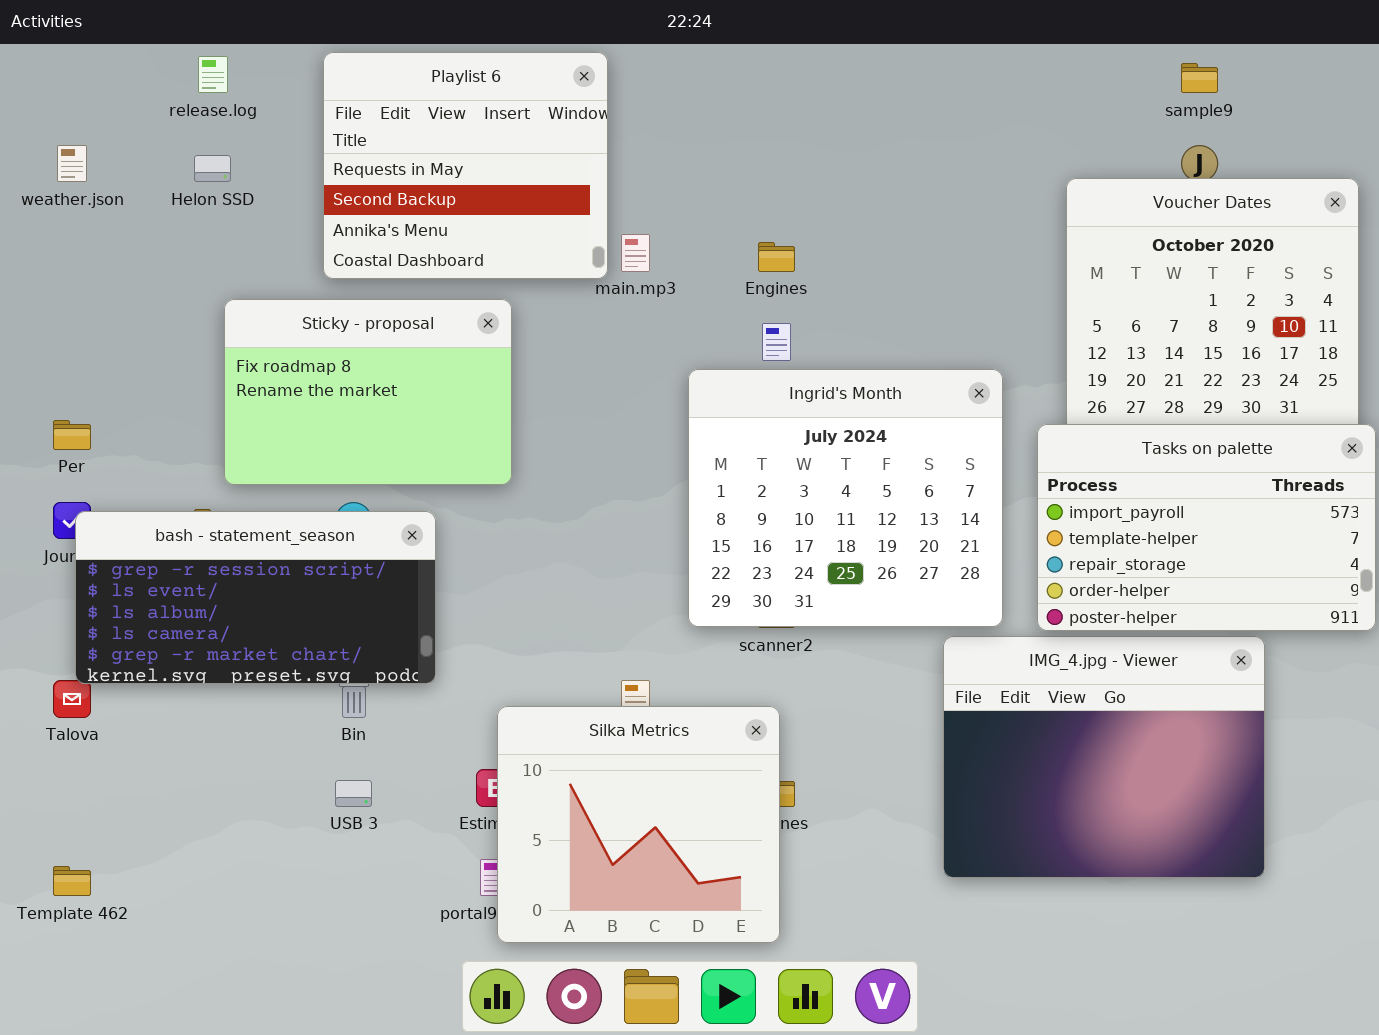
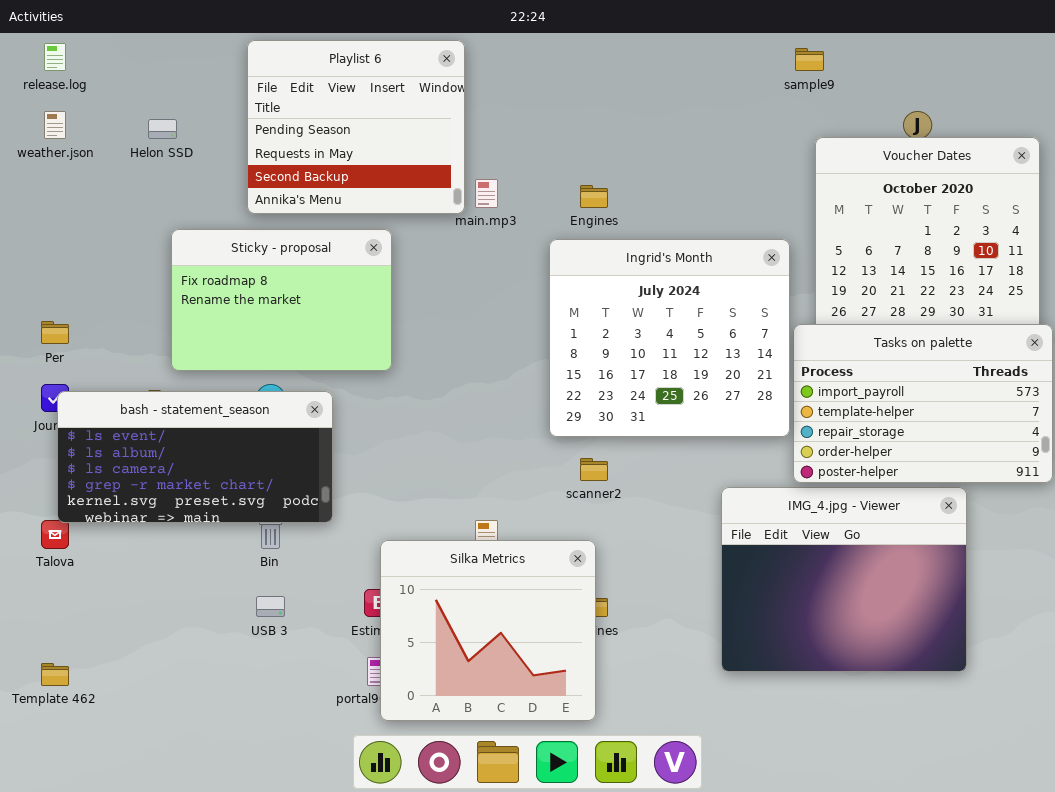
Playlist 6: [323,52,608,279] -> [247,40,465,214], scrolled up 1 row
release.log: [198,56,228,93] -> [44,43,66,71], moved
sample9: [1181,63,1218,93] -> [795,48,824,71], moved
Ingrid's Month: [688,369,1003,627] -> [549,239,790,437], moved
bash - statement_season: [75,511,436,684] -> [57,391,333,523], scrolled down 1 row

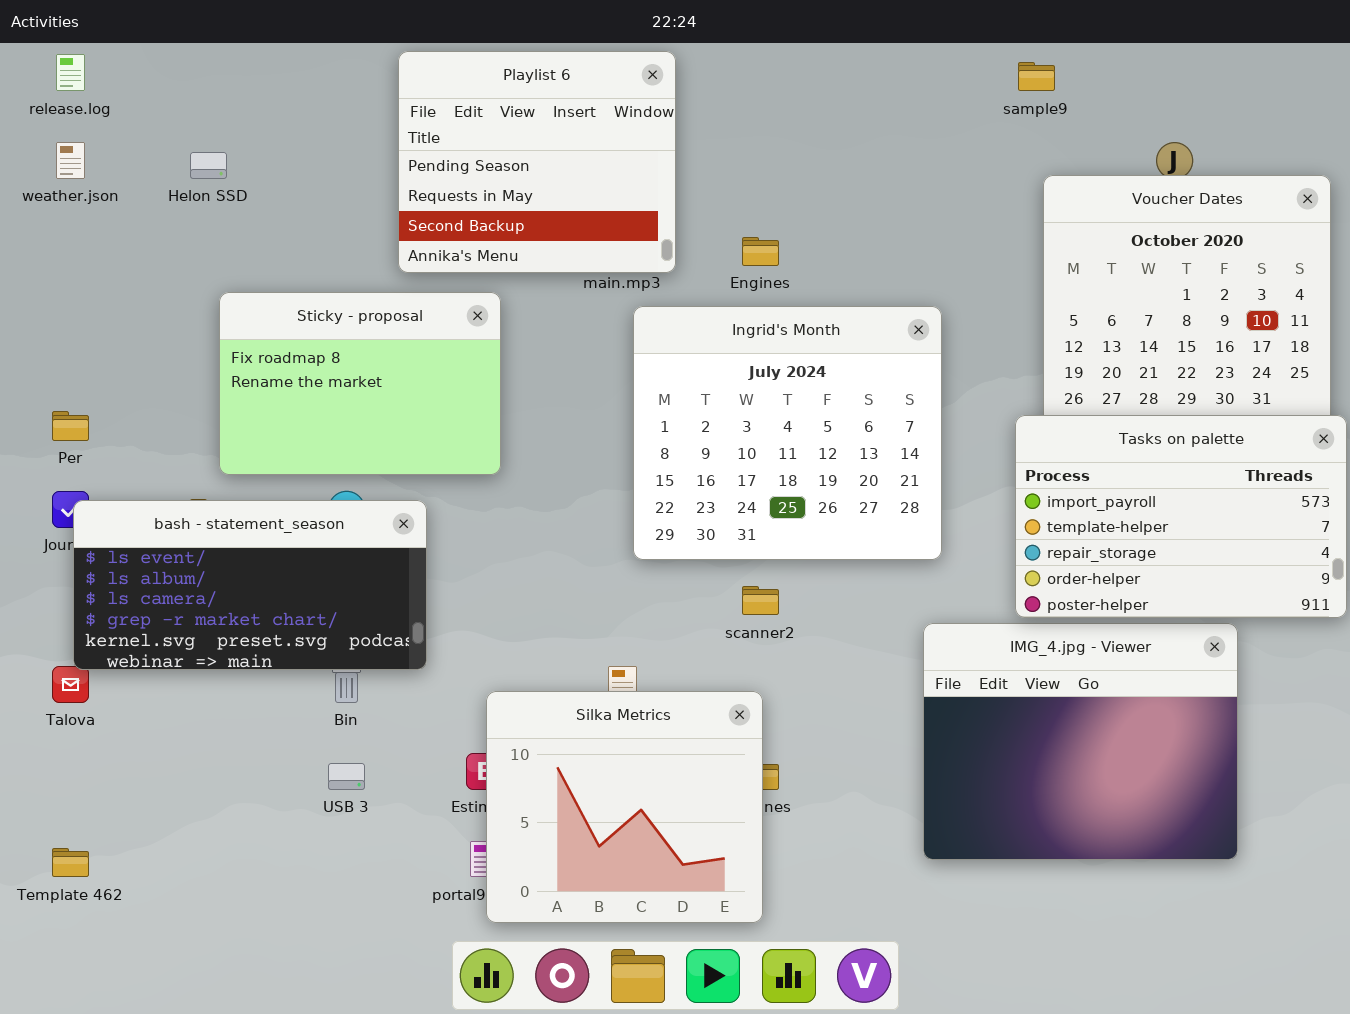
Playlist 6: [247,40,465,214] -> [398,51,676,273], moved
Ingrid's Month: [549,239,790,437] -> [633,306,942,560], moved

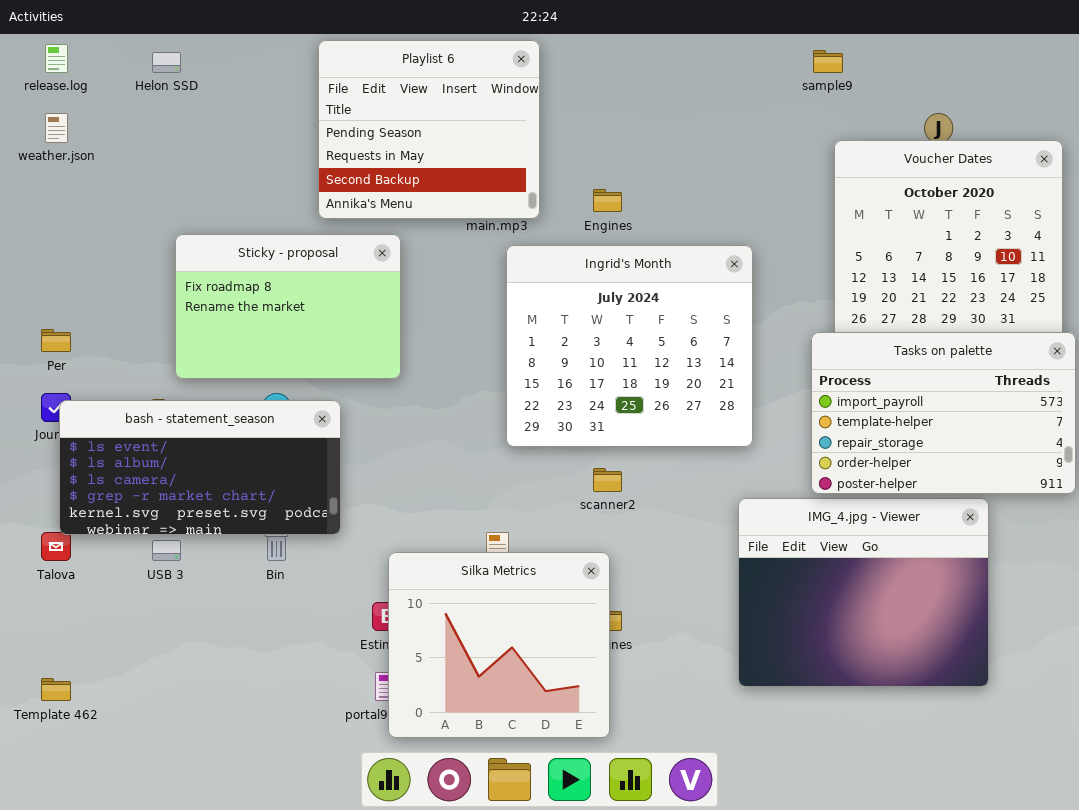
Helon SSD: [190,152,227,179] -> [152,52,181,73], moved
USB 3: [328,763,365,790] -> [152,540,181,561], moved

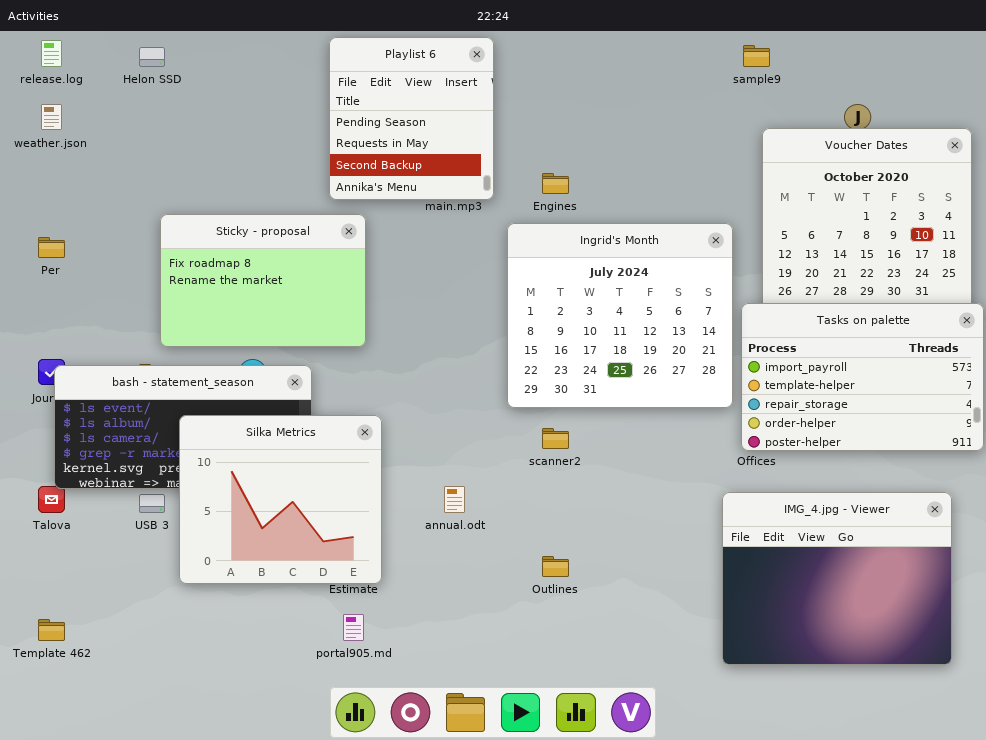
Playlist 6: [318,40,540,219] -> [329,37,494,200], resized
Ingrid's Month: [506,245,753,447] -> [507,223,733,408], moved
Per: [41,329,71,352] -> [38,237,65,258], moved
IMG_4.jpg - Viewer: [738,498,989,687] -> [722,492,952,665], moved
Silka Metrics: [388,552,610,738] -> [179,415,382,584], moved

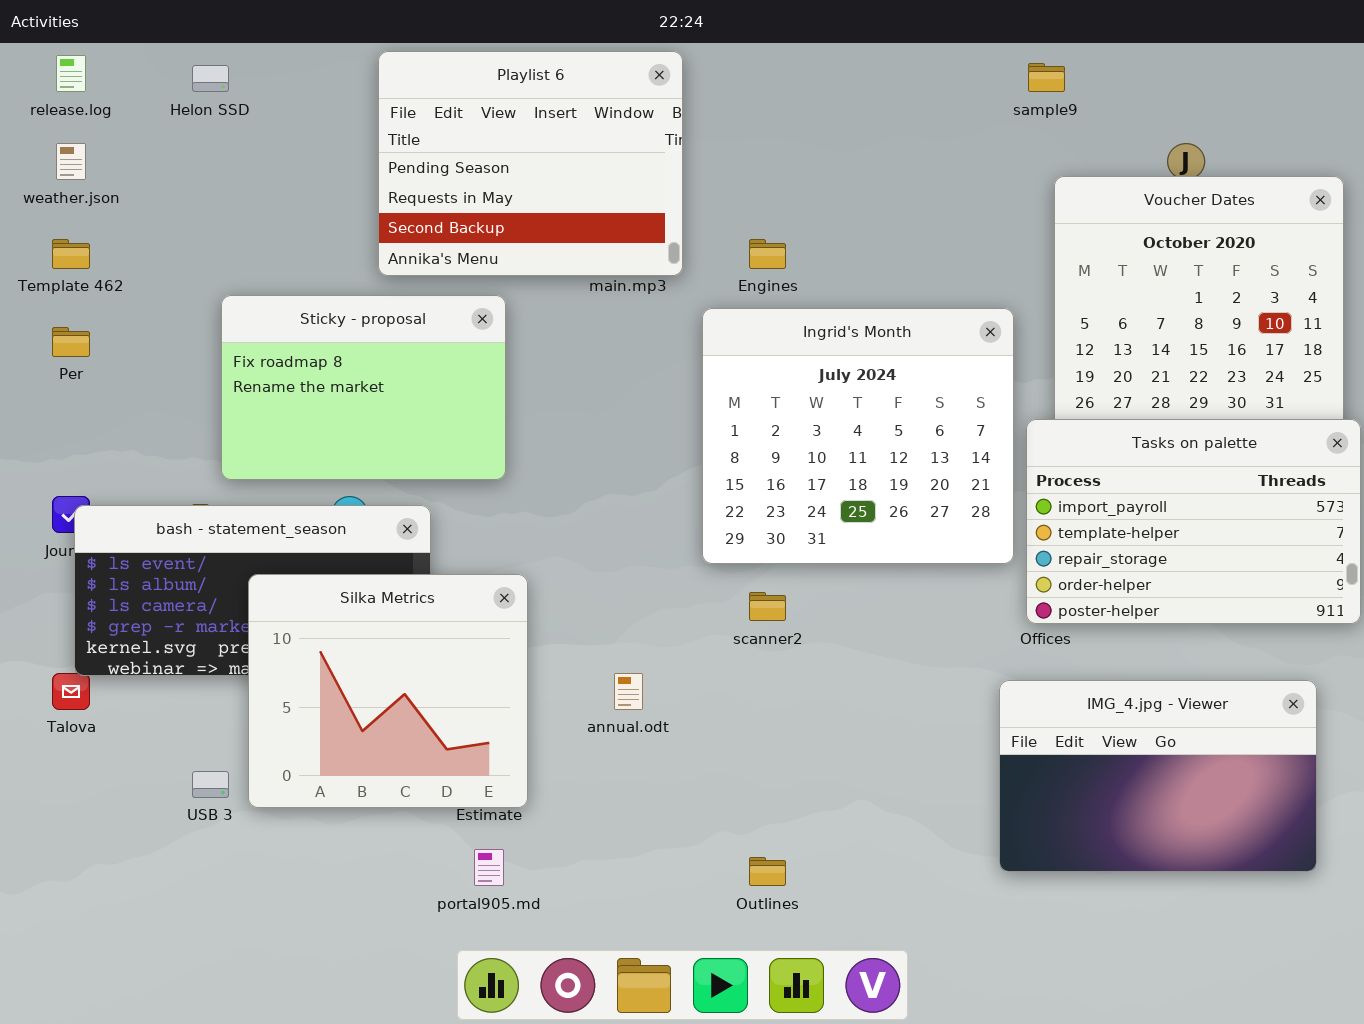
Playlist 6: [329,37,494,200] -> [378,51,683,276], resized
IMG_4.jpg - Viewer: [722,492,952,665] -> [999,680,1317,872], resized
USB 3: [139,494,165,513] -> [192,771,229,798], moved
Outlines: [542,556,569,577] -> [749,857,786,886], moved
Template 462: [38,619,65,641] -> [52,239,90,269], moved

